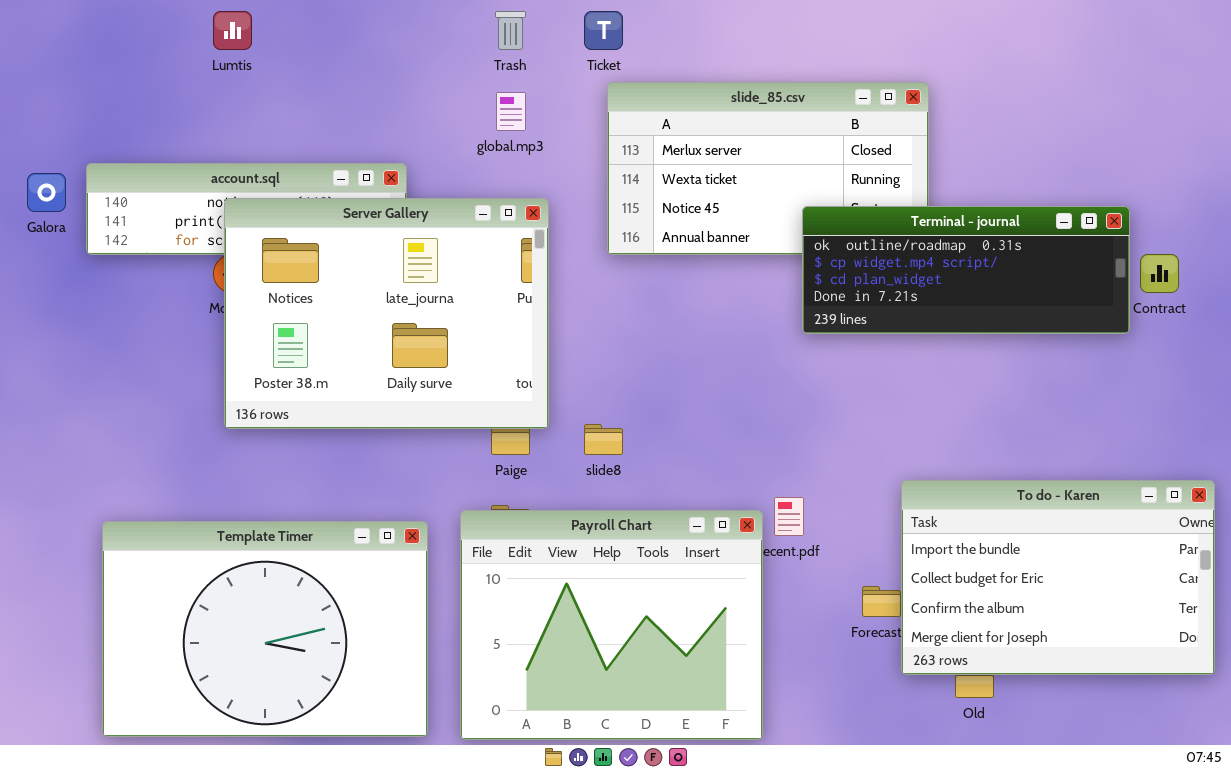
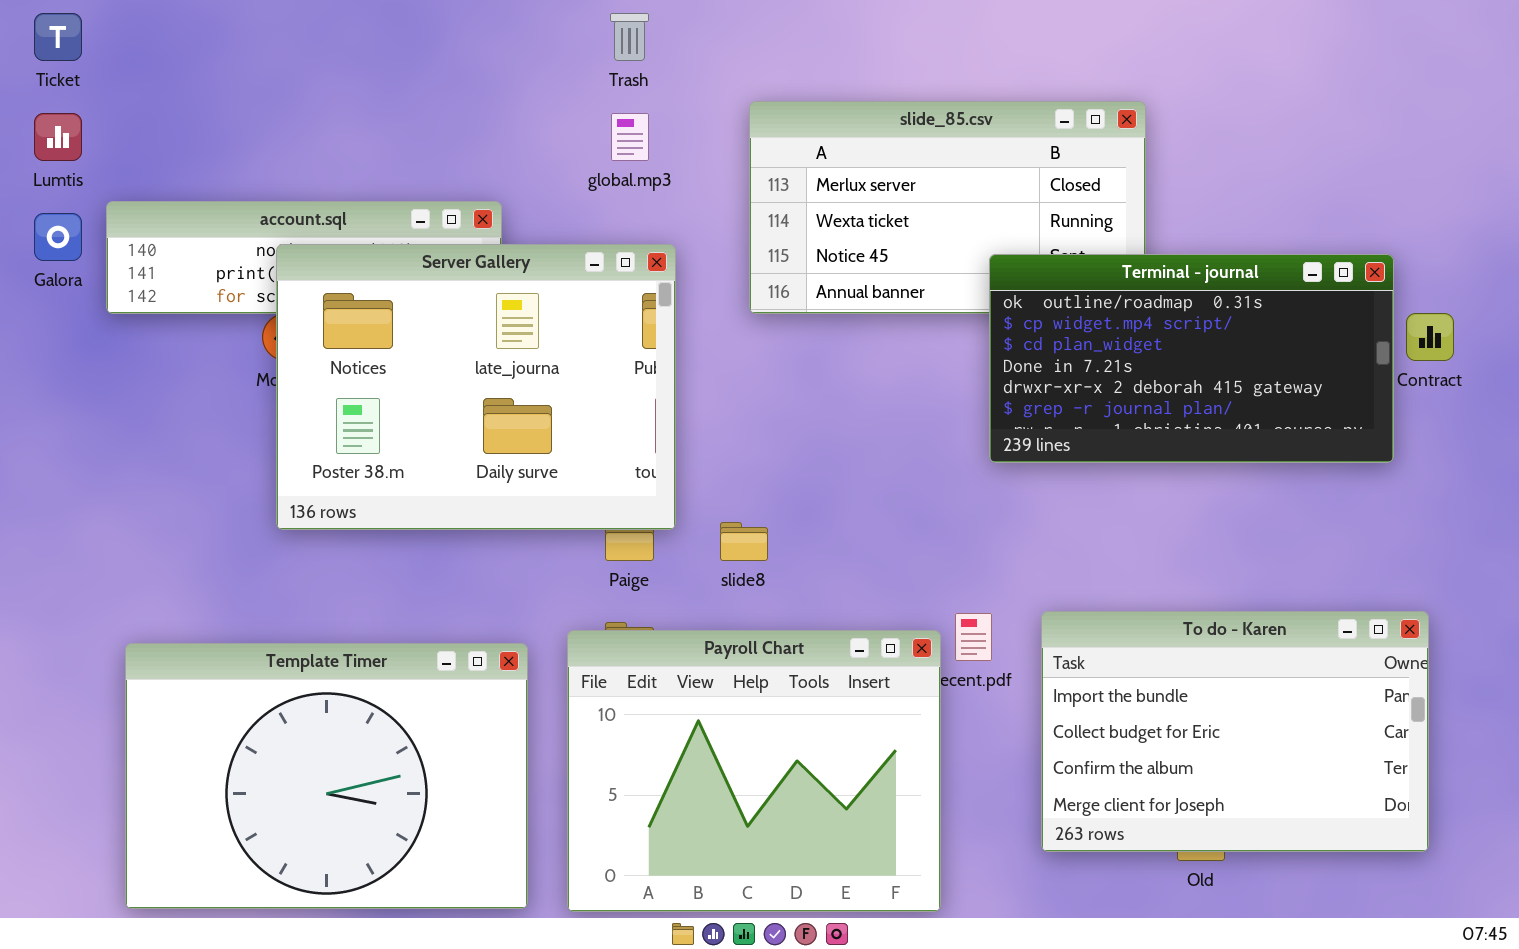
Lumtis: [213,11,252,50] -> [34,113,82,161], moved
Ticket: [584,11,623,50] -> [34,13,82,61], moved
Terminal - journal: [802,206,1130,334] -> [989,254,1394,463], resized
To do - Karen: [901,480,1215,675] -> [1041,611,1429,852], moved

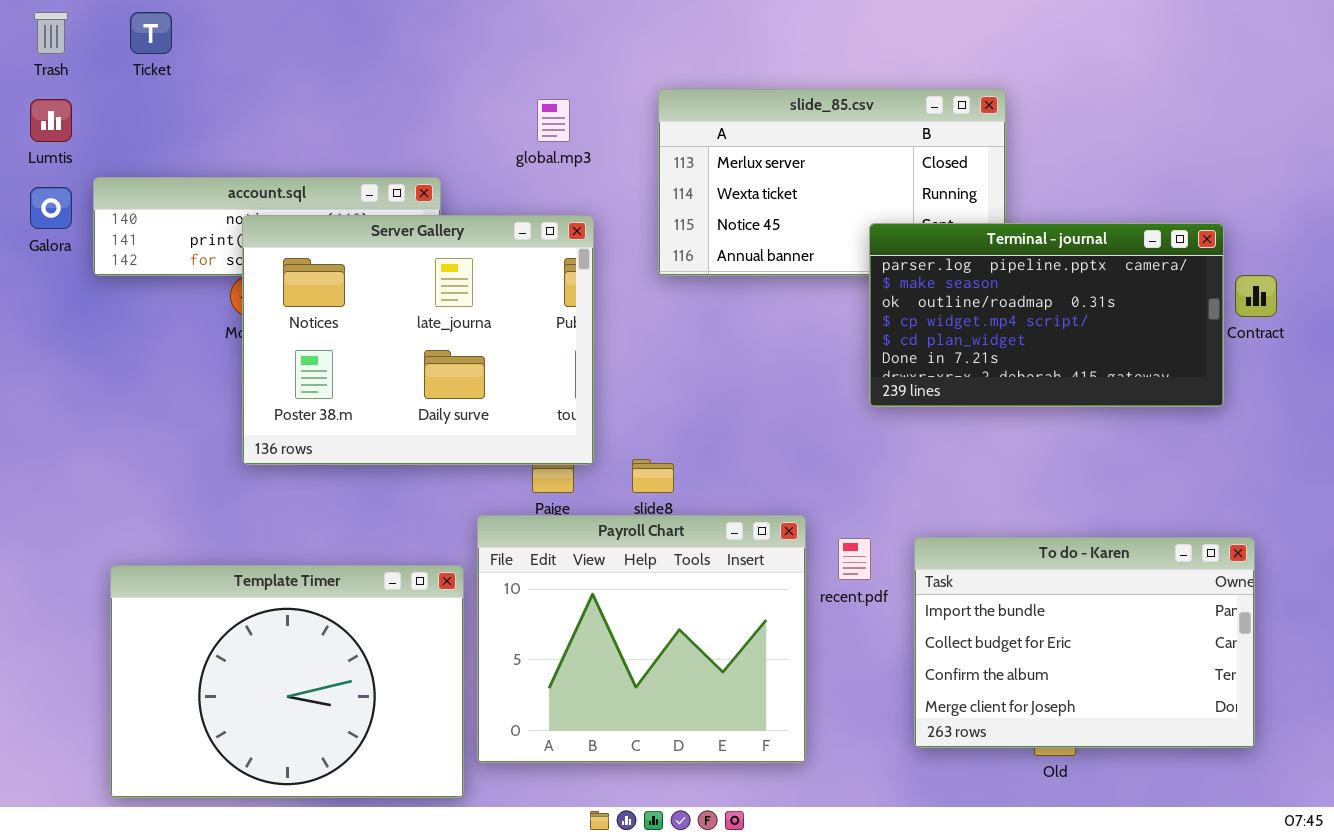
Ticket: [34,13,82,61] -> [130,12,172,54], moved
Trash: [610,13,649,61] -> [34,12,68,54], moved
Terminal - journal: [989,254,1394,463] -> [869,223,1224,407], scrolled up 2 rows
Payroll Chart: [567,630,941,912] -> [477,515,806,763], moved

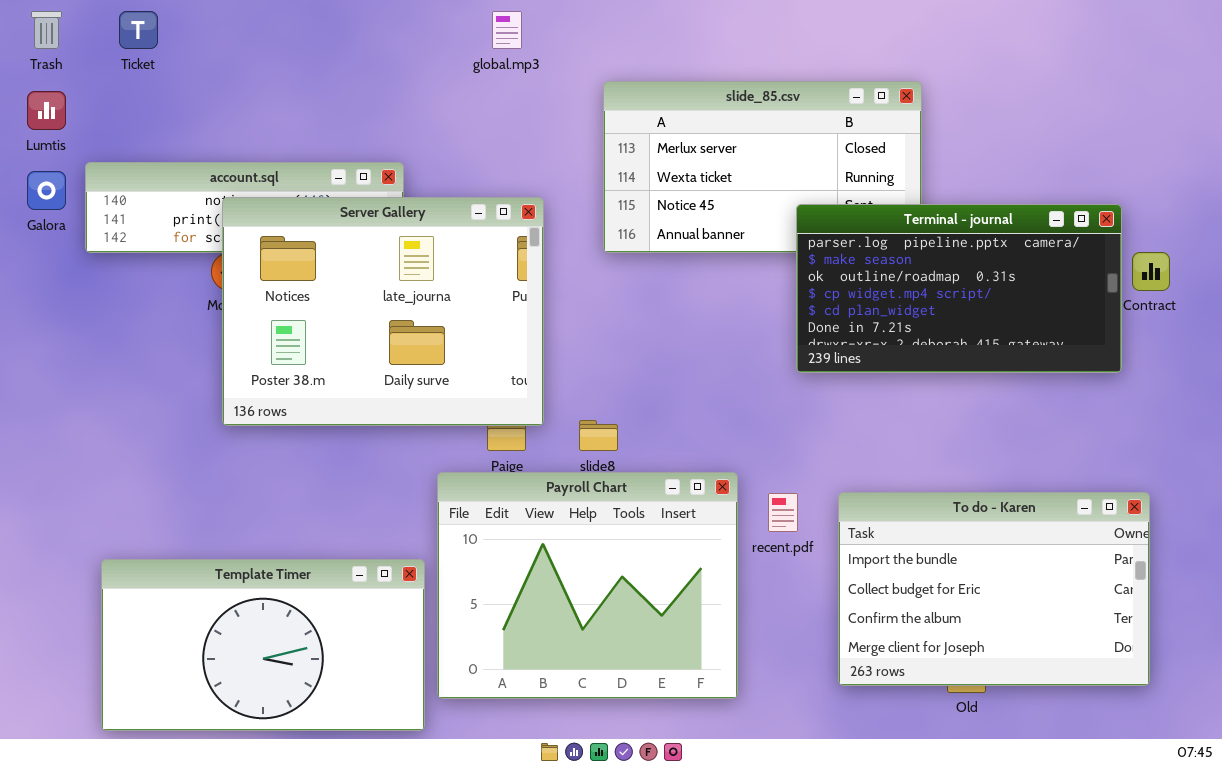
global.mp3: [537,99,570,142] -> [492,11,522,49], moved
Template Timer: [110,565,464,798] -> [101,559,425,731], resized

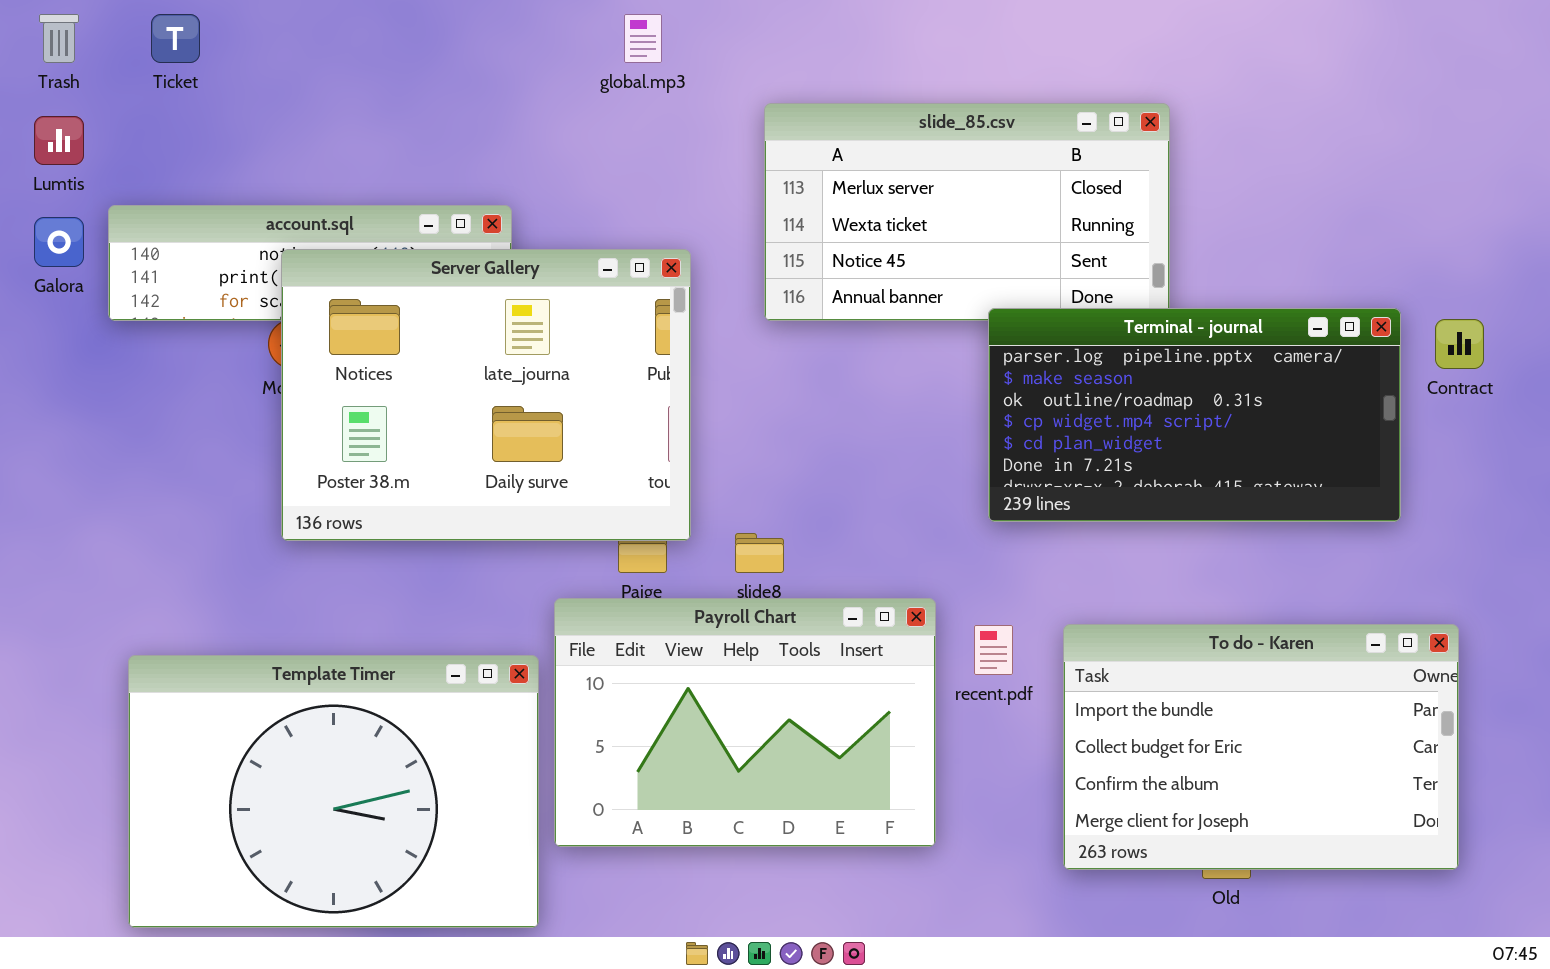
Terminal - journal: [796,204,1122,373] -> [988,308,1401,522], moved
Payroll Chart: [437,472,738,699] -> [554,598,936,847], resized
Template Timer: [101,559,425,731] -> [128,655,539,928], resized

